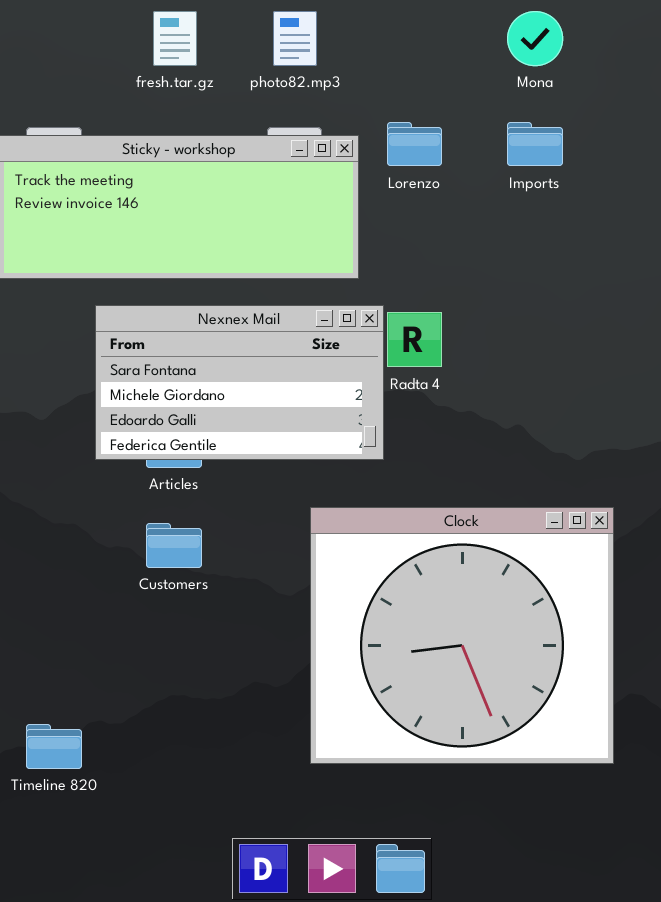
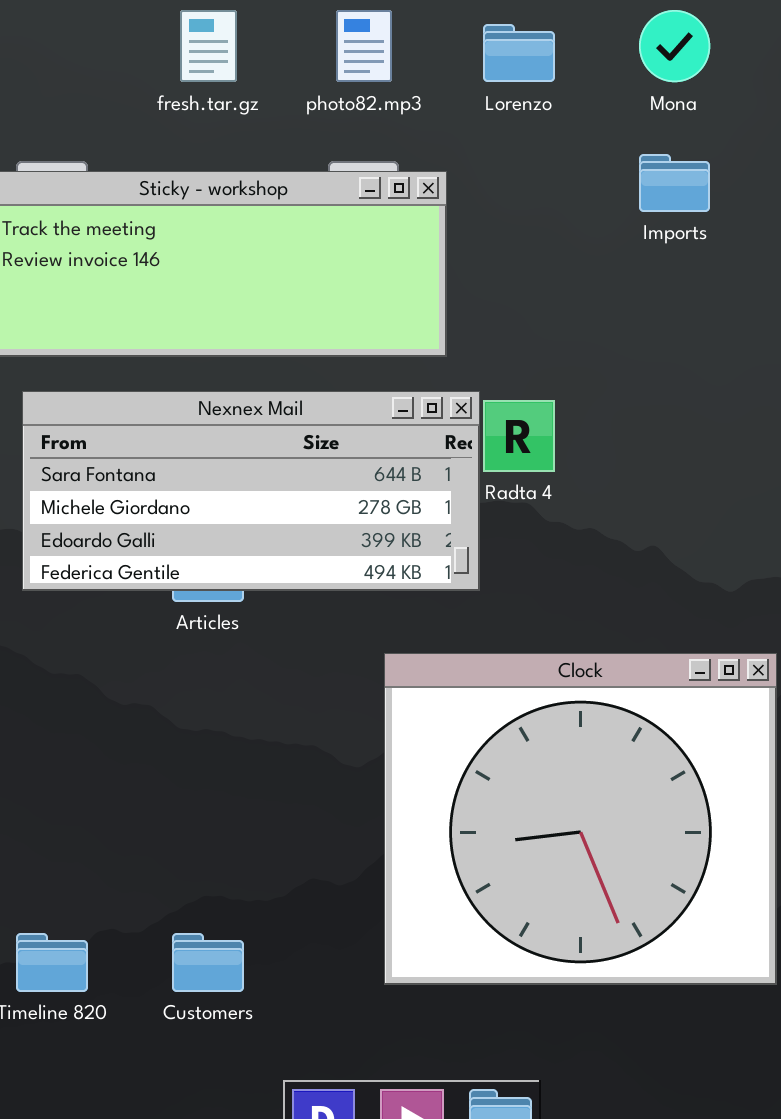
Lorenzo: [387,122,442,166] -> [483,24,555,82], moved
Nexnex Mail: [95,305,384,460] -> [22,391,480,591], resized
Customers: [146,523,202,568] -> [172,933,244,992], moved

